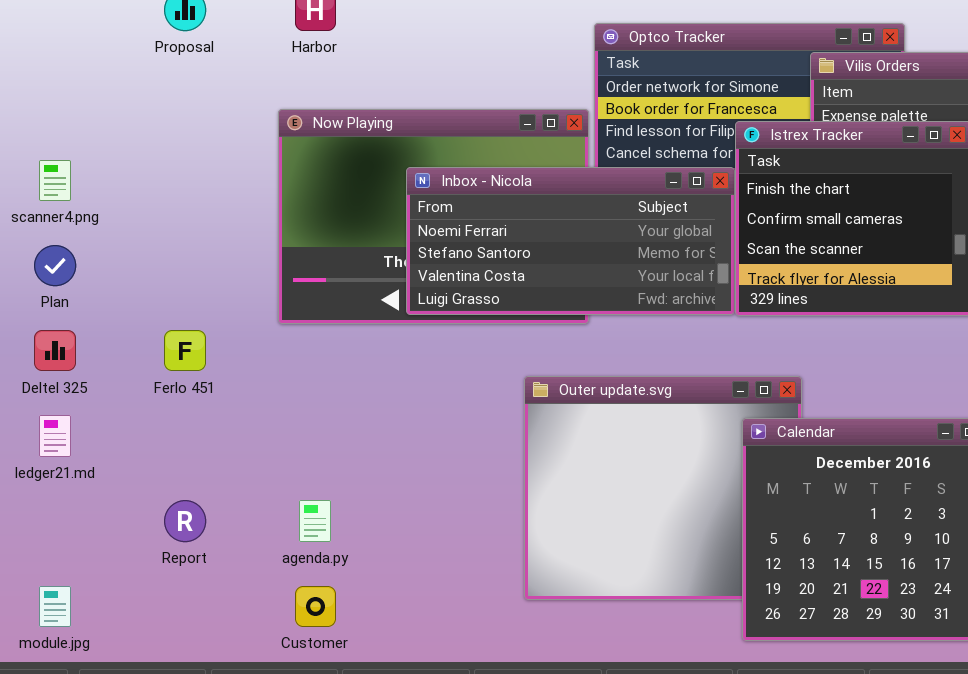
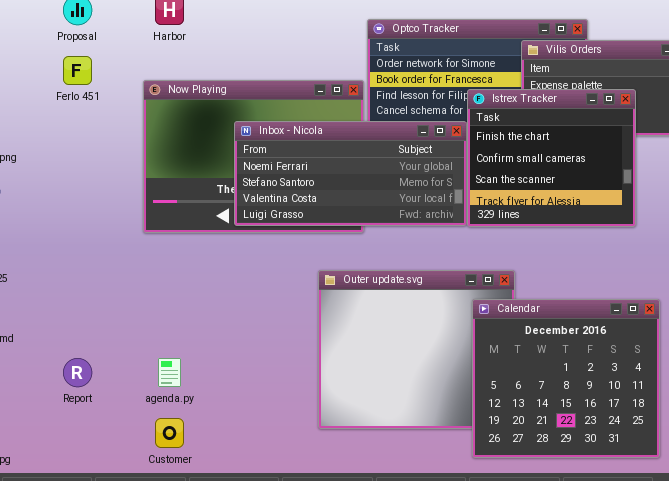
Ferlo 451: [164,330,206,371] -> [63,56,92,85], moved

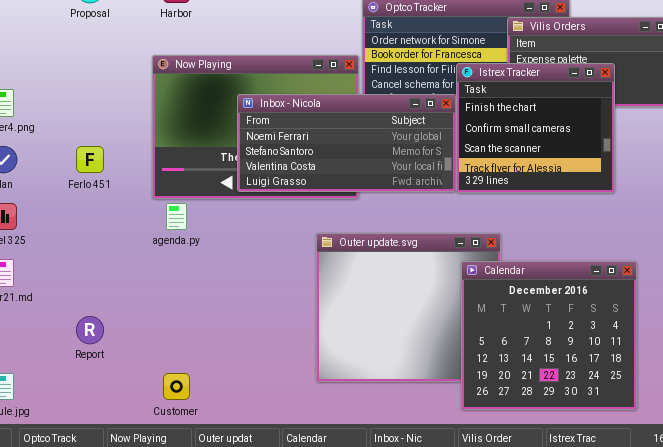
Ferlo 451: [63,56,92,85] -> [76,146,104,173], moved
agenda.py: [158,358,181,387] -> [166,203,187,230], moved

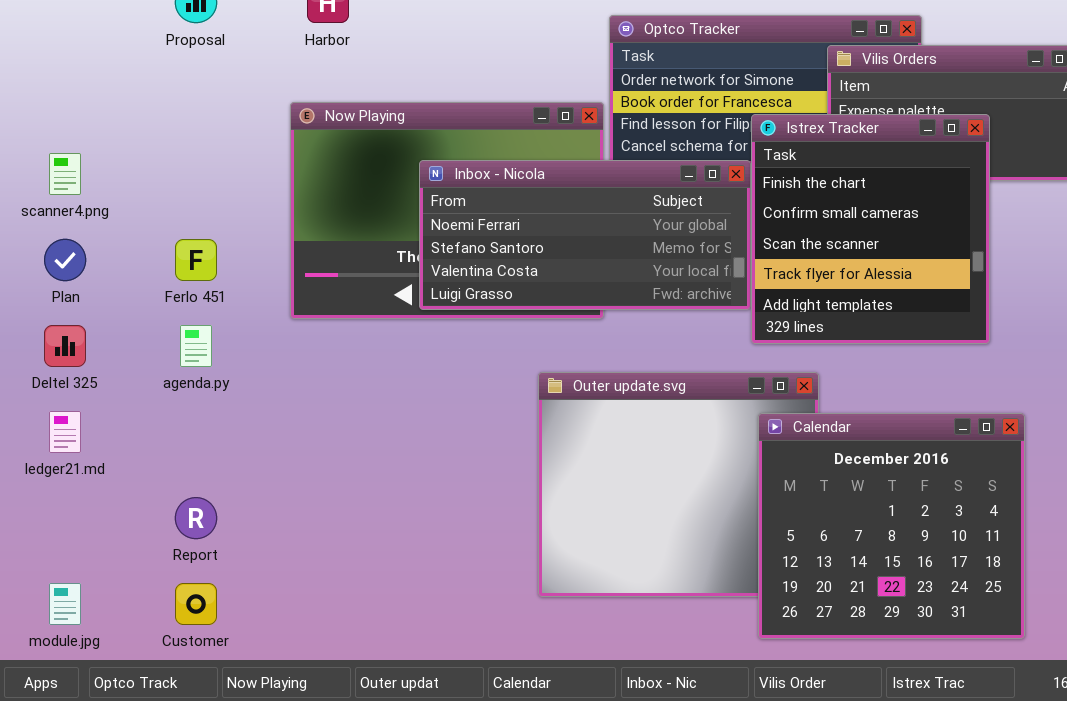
Istrex Tracker: [456,63,615,193] -> [751,114,990,344], resized
agenda.py: [166,203,187,230] -> [180,325,212,367], moved
Customer: [163,373,190,400] -> [175,583,217,625], moved

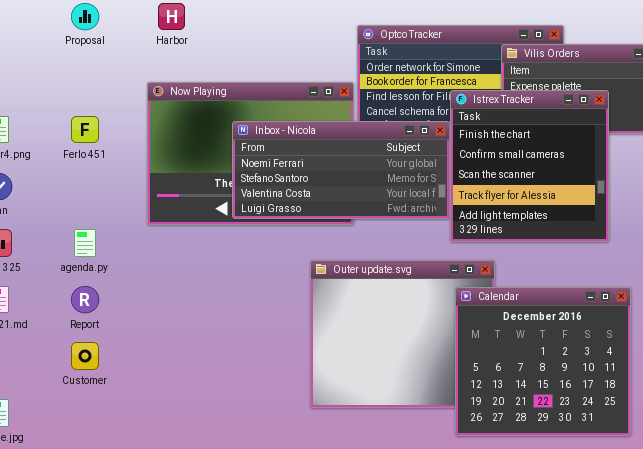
Ferlo 451: [175,239,217,281] -> [71,116,99,143], moved
Report: [175,497,217,539] -> [71,286,99,313], moved
Customer: [175,583,217,625] -> [71,342,99,370], moved

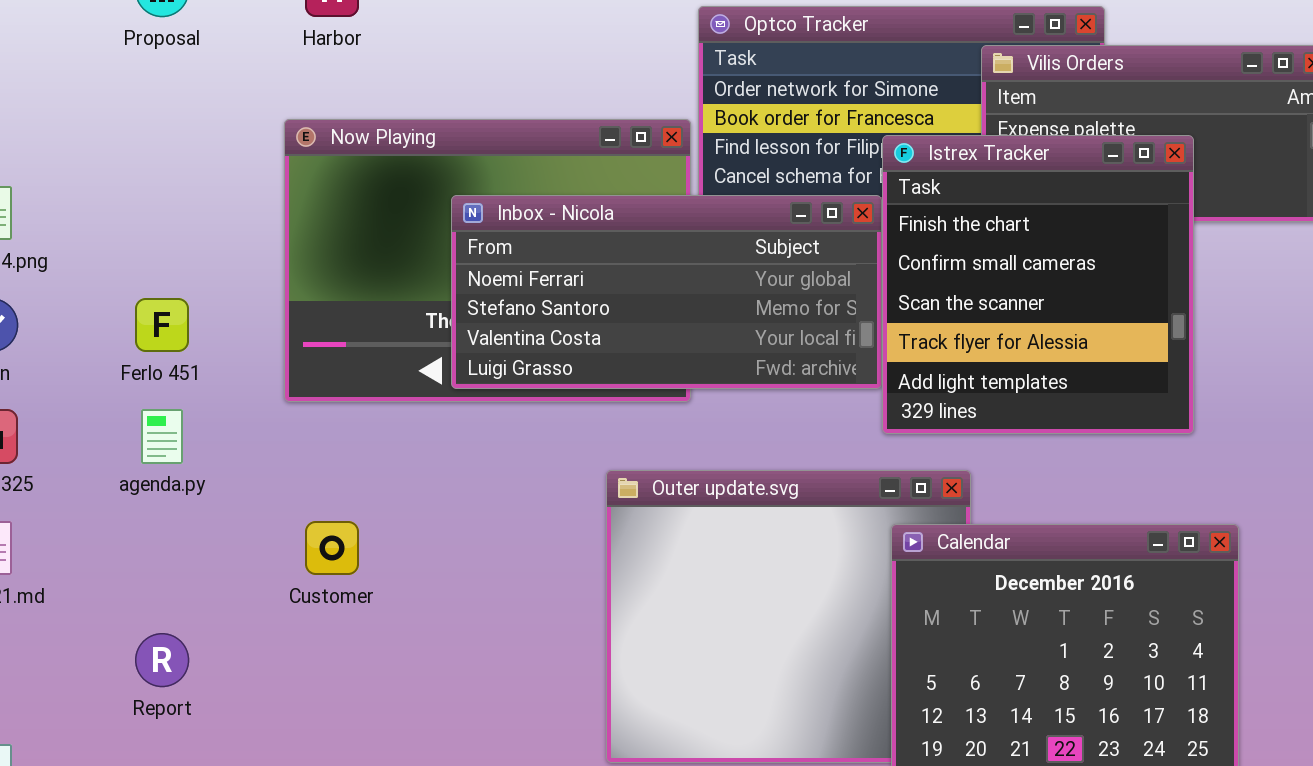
Ferlo 451: [71,116,99,143] -> [135,298,189,352], moved
Report: [71,286,99,313] -> [135,633,189,687], moved
Customer: [71,342,99,370] -> [305,521,359,575], moved

